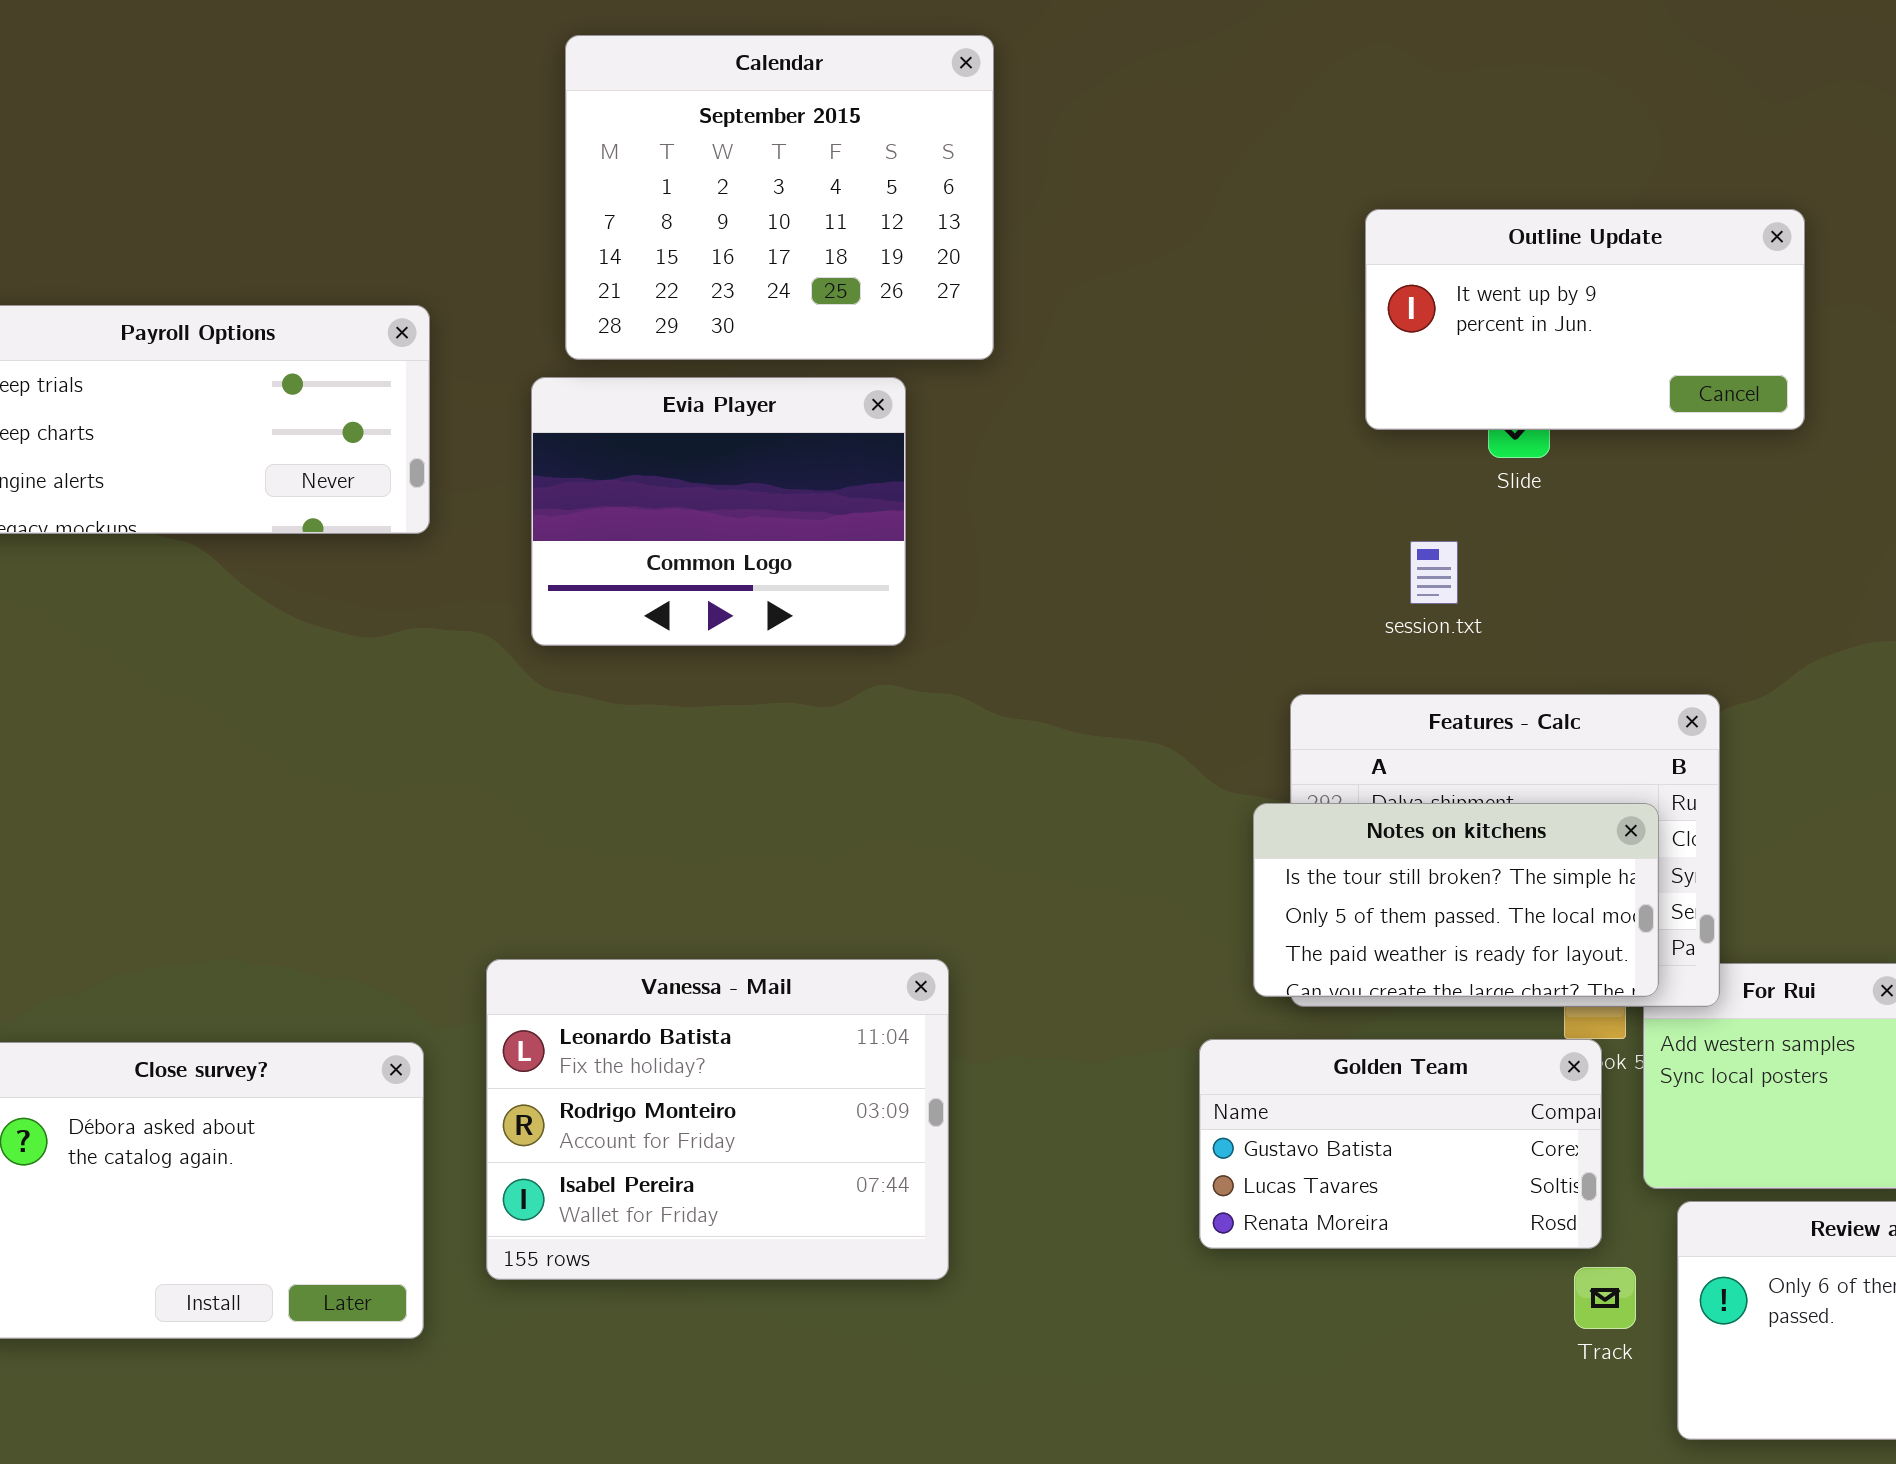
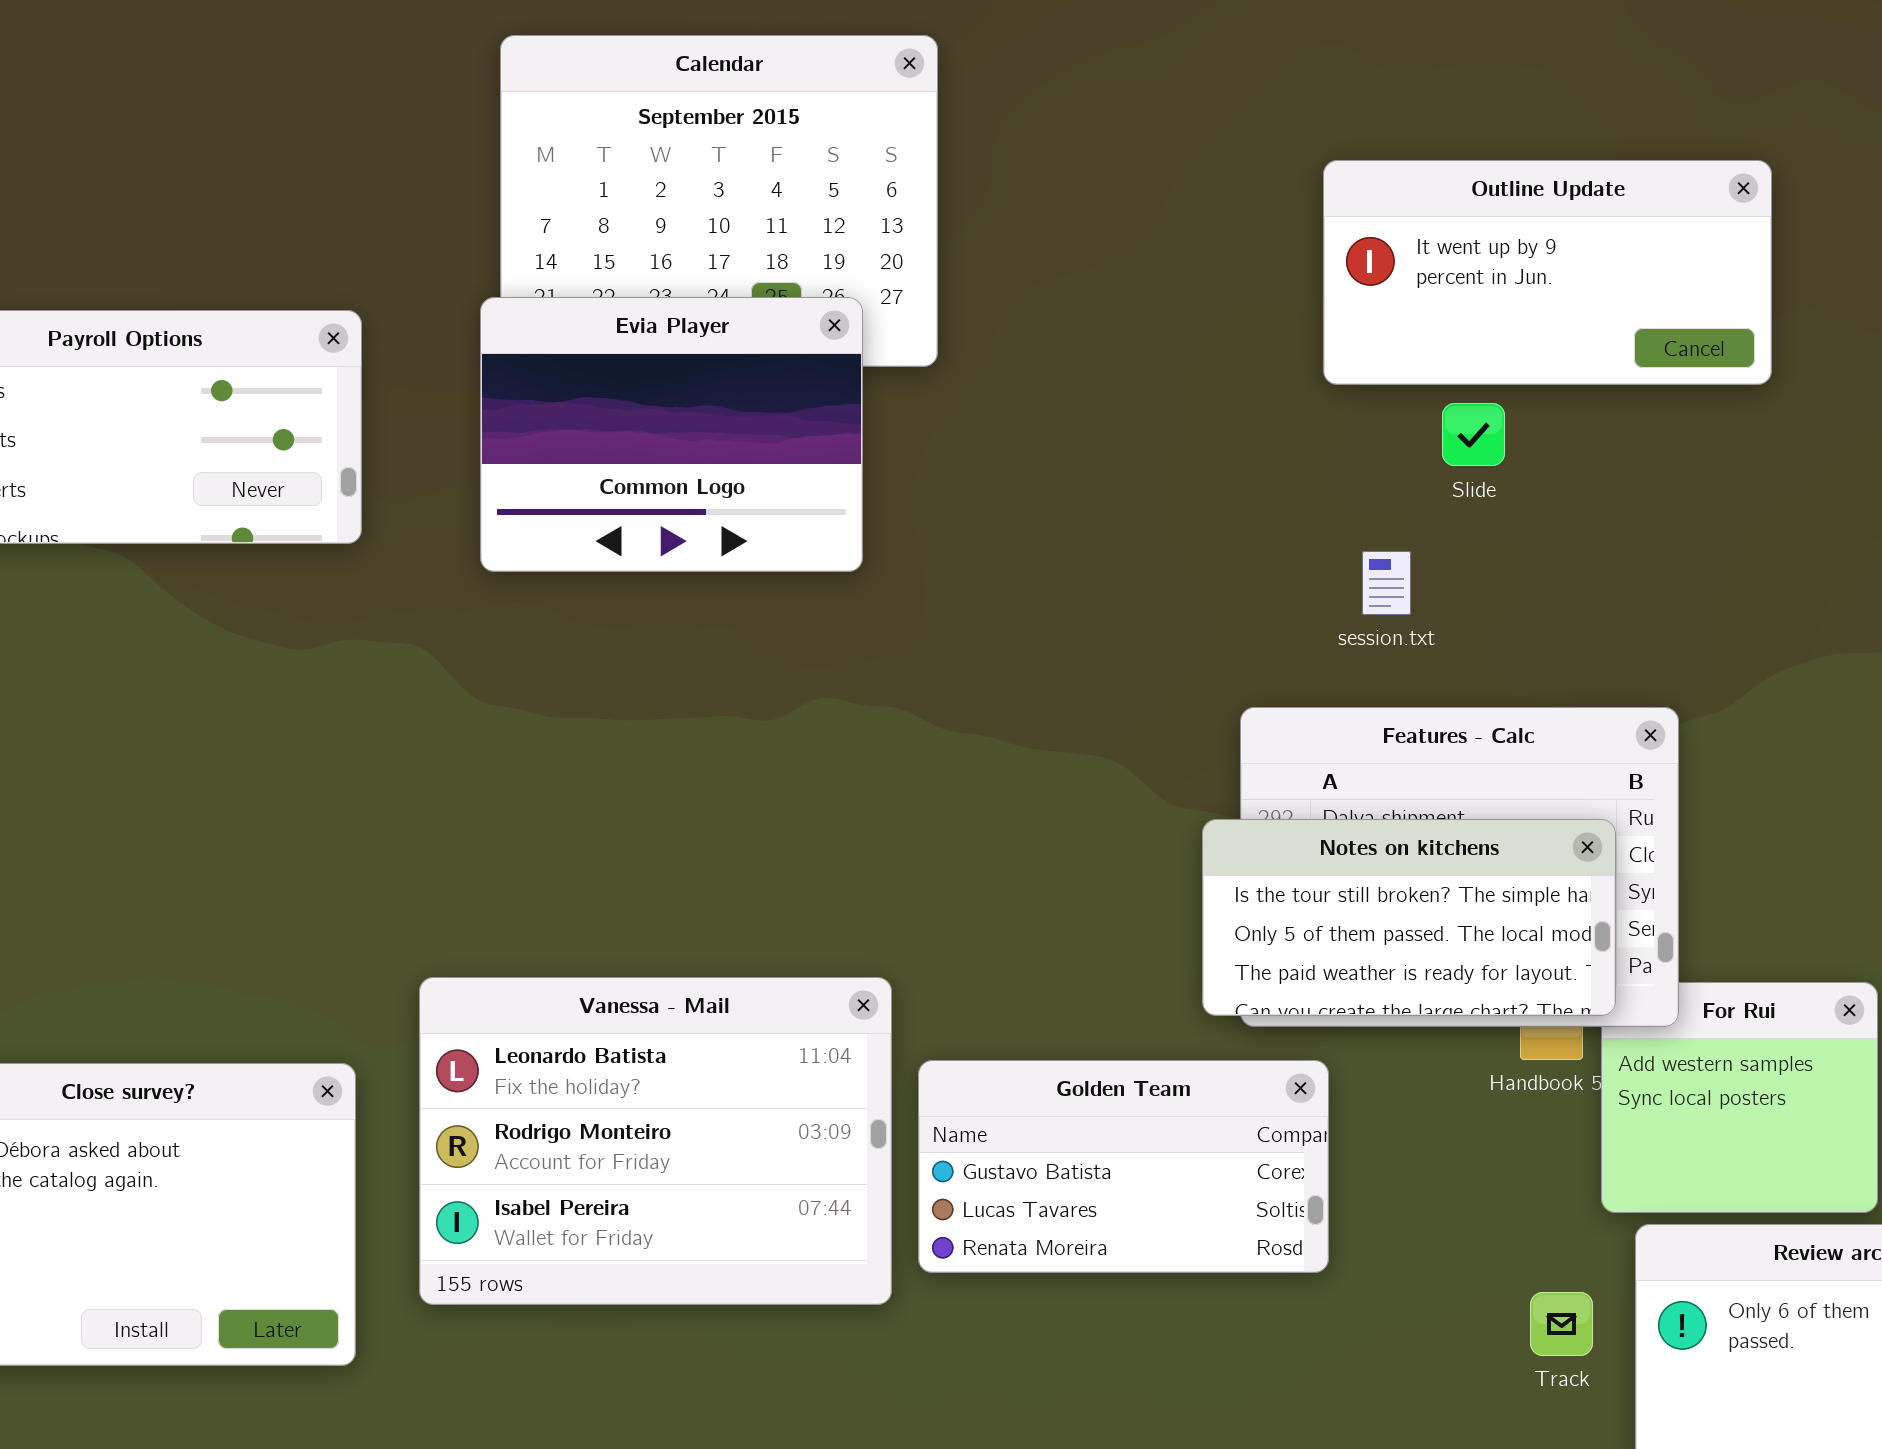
Outline Update: [1365,209,1805,430] -> [1323,160,1772,385], moved
Evia Player: [531,377,906,646] -> [480,297,863,572], moved
Golden Team: [1199,1039,1602,1249] -> [918,1060,1329,1273], moved

